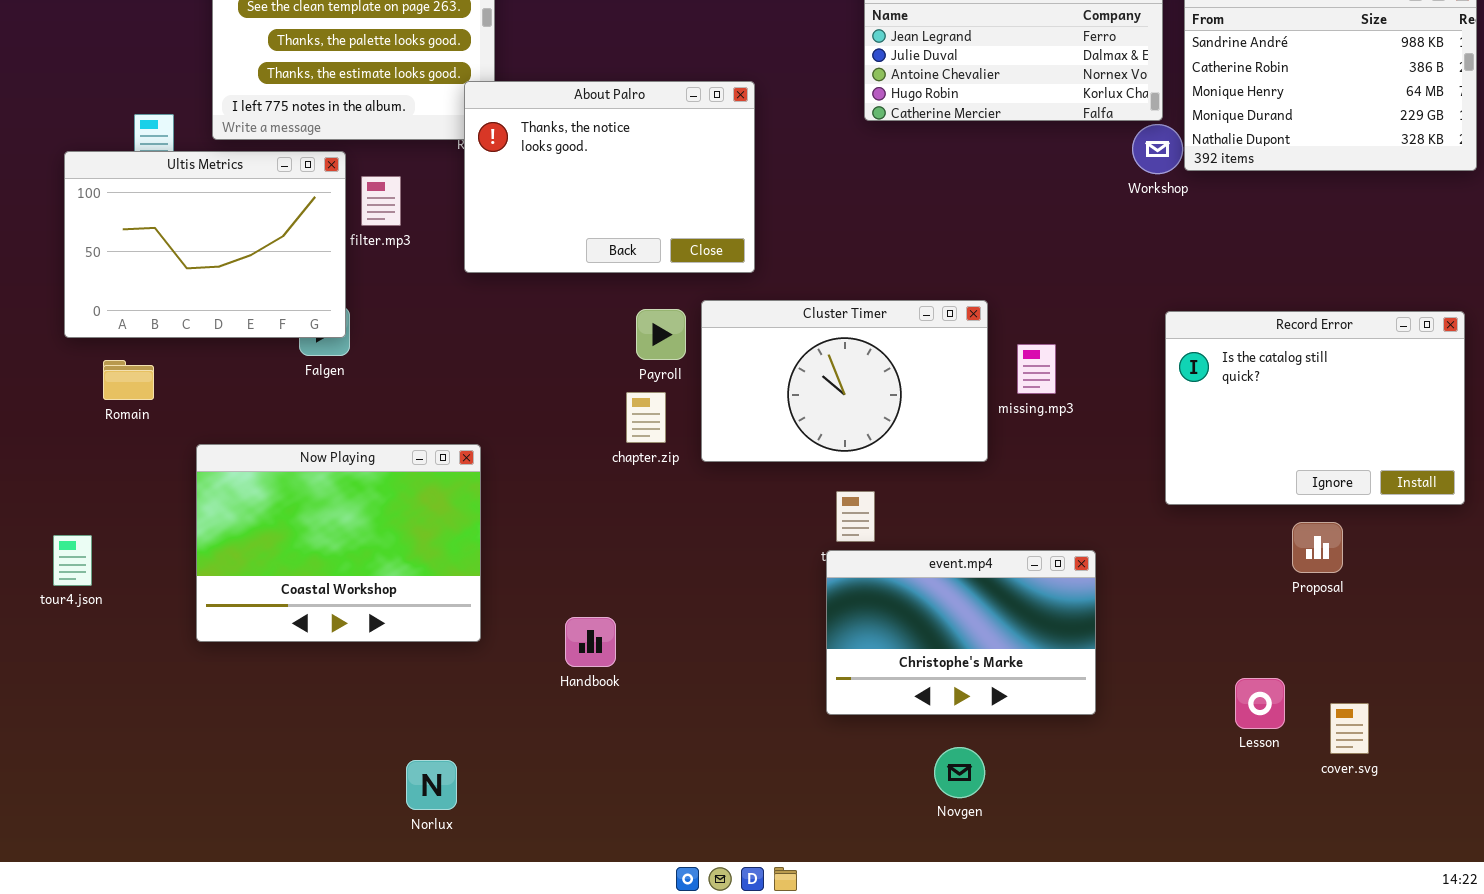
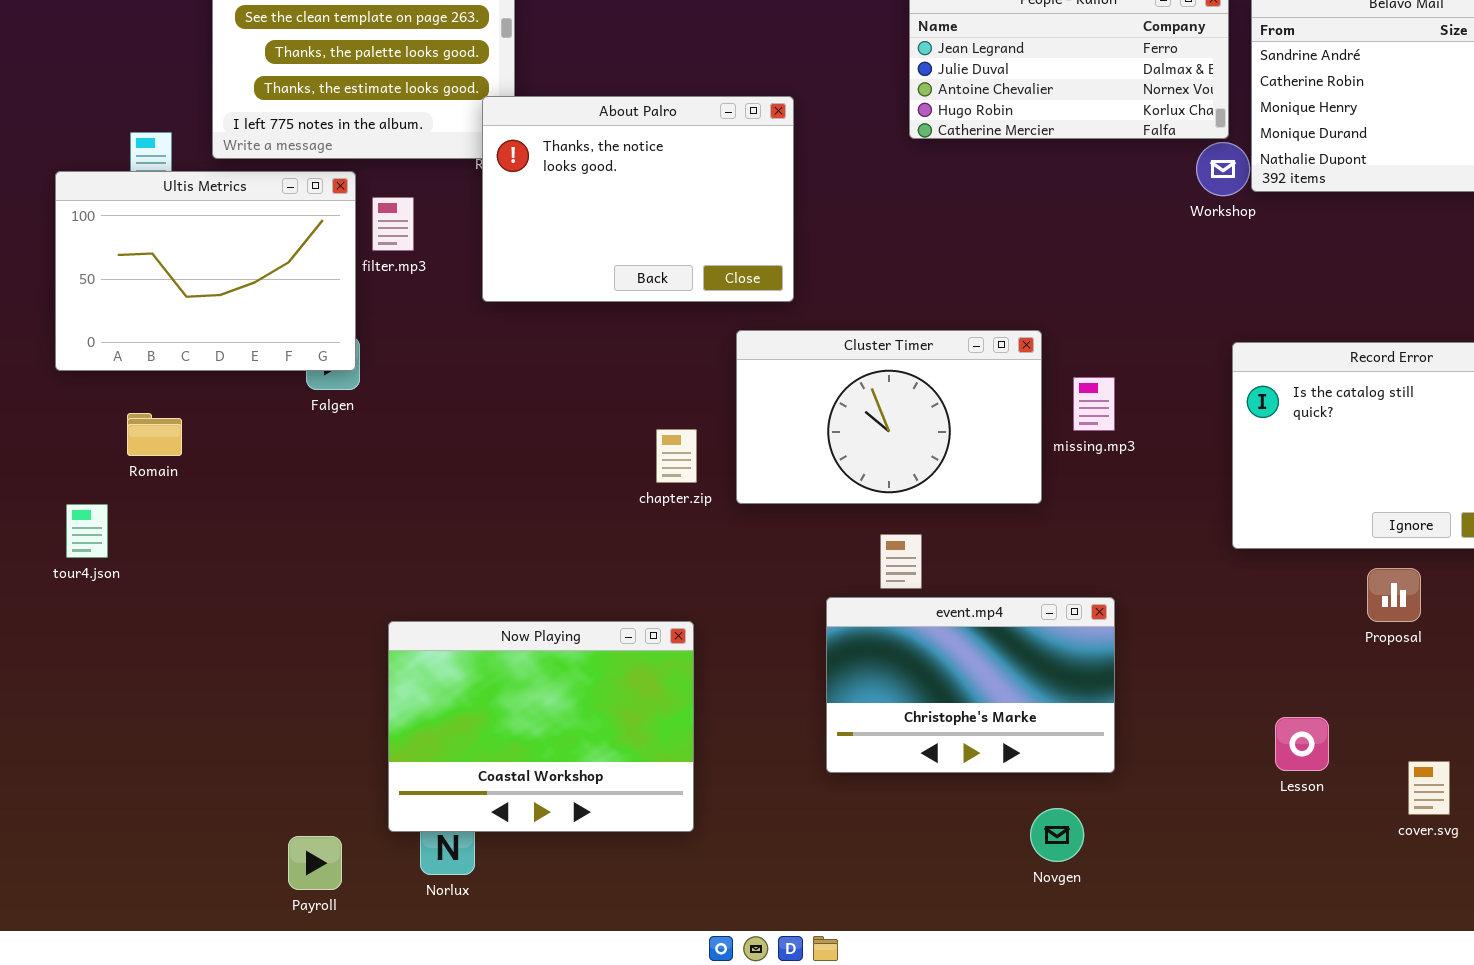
Payroll: [636,309,686,360] -> [288,836,342,890], moved
Romain: [103,360,154,400] -> [127,413,182,456], moved
Now Playing: [196,444,481,642] -> [388,621,694,832], moved
tour4.json: [53,535,92,586] -> [66,504,108,558], moved
event.mp4: [826,550,1096,715] -> [826,597,1115,773], moved
Lesson: [1235,678,1285,729] -> [1275,717,1329,771], moved
Novgen: [934,747,985,798] -> [1030,808,1084,862], moved

